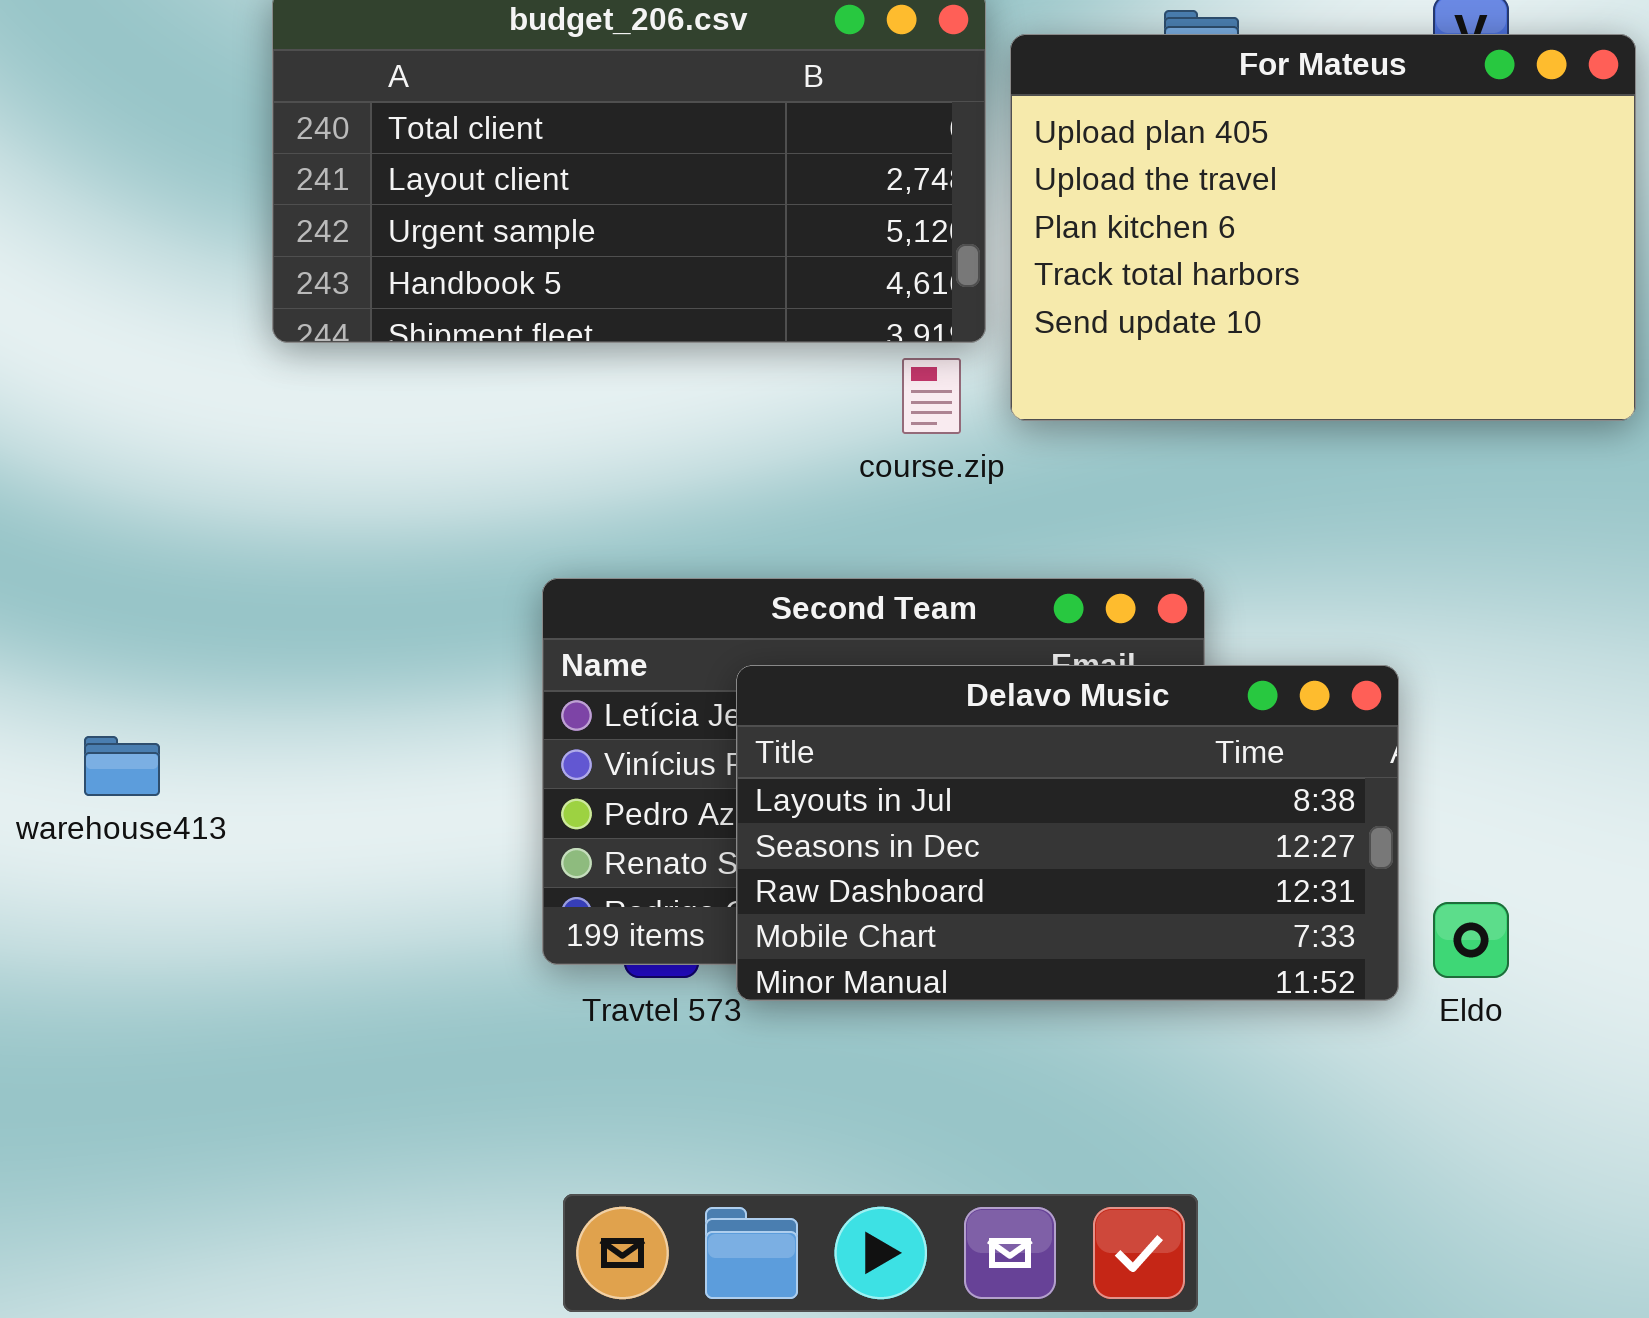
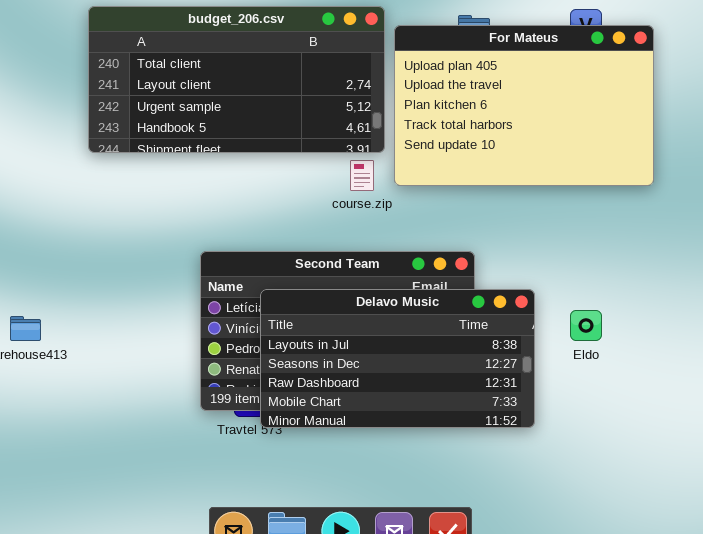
Delavo Music: [736,665,1399,1001] -> [260,289,535,428], moved
Eldo: [1433,902,1509,978] -> [570,310,602,341], moved

